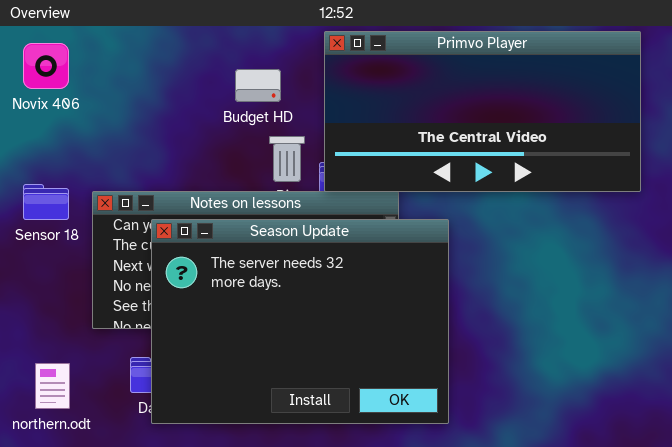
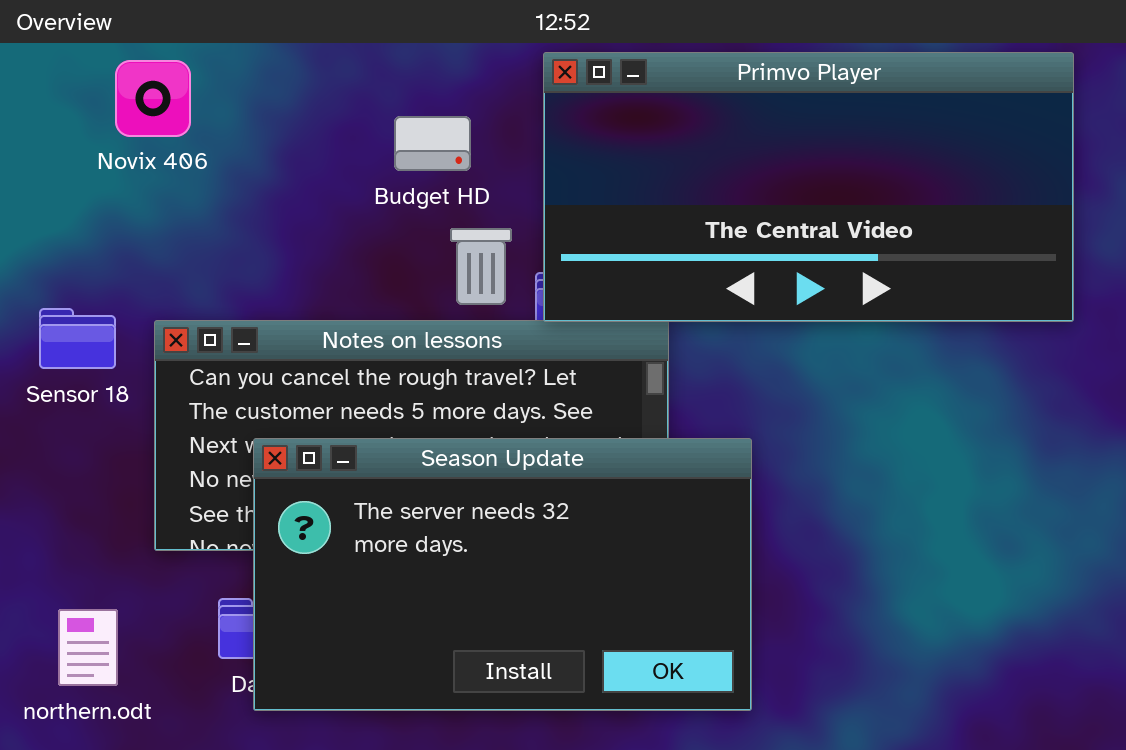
Novix 406: [23,43,69,89] -> [115,60,191,137], moved
Season Update: [151,219,449,424] -> [253,438,752,711], resized

